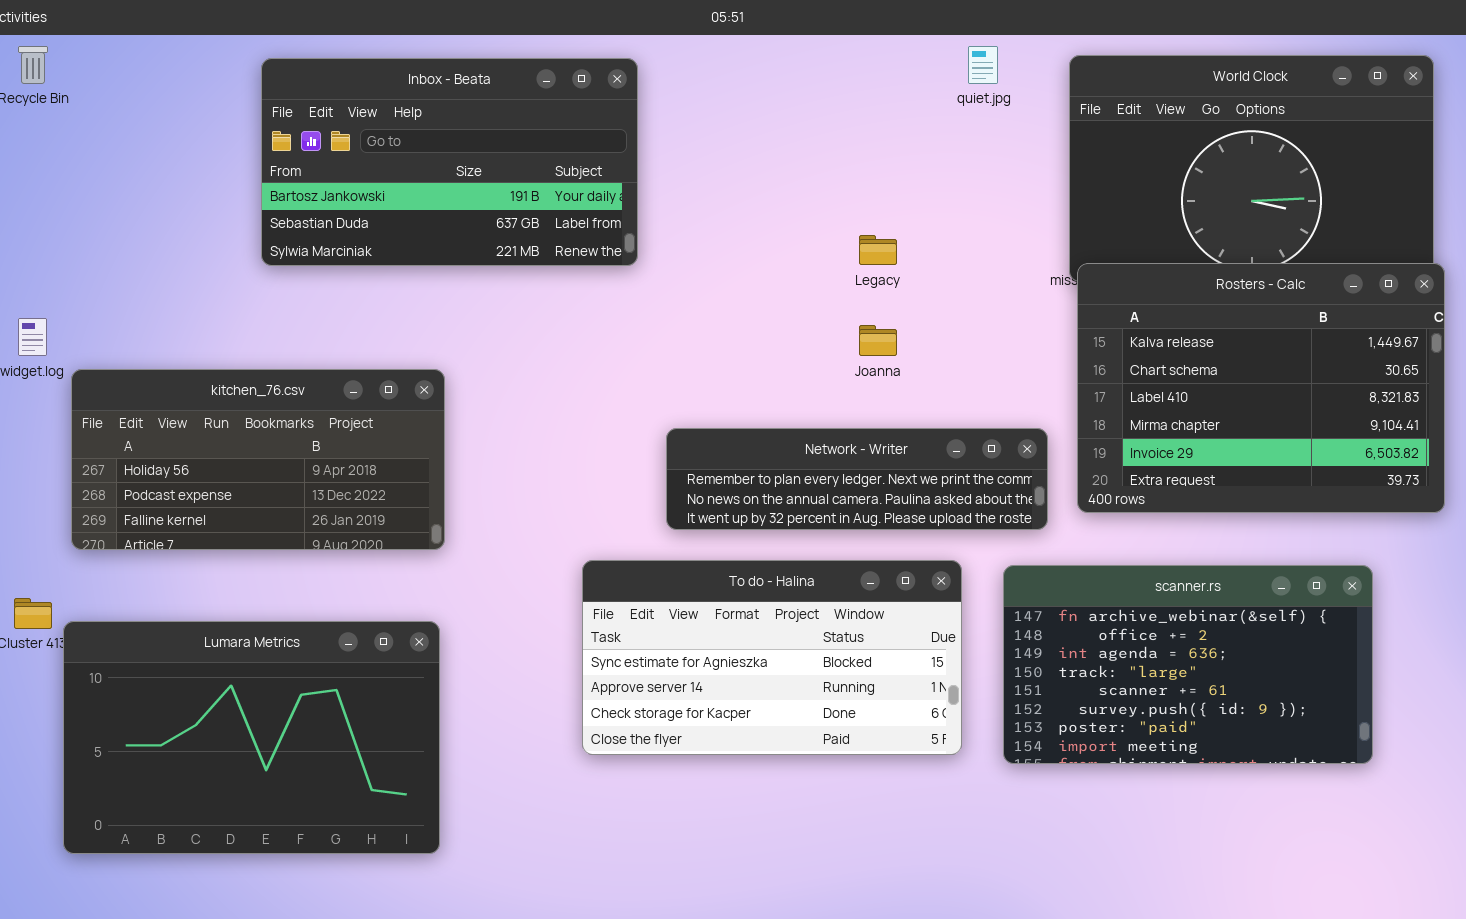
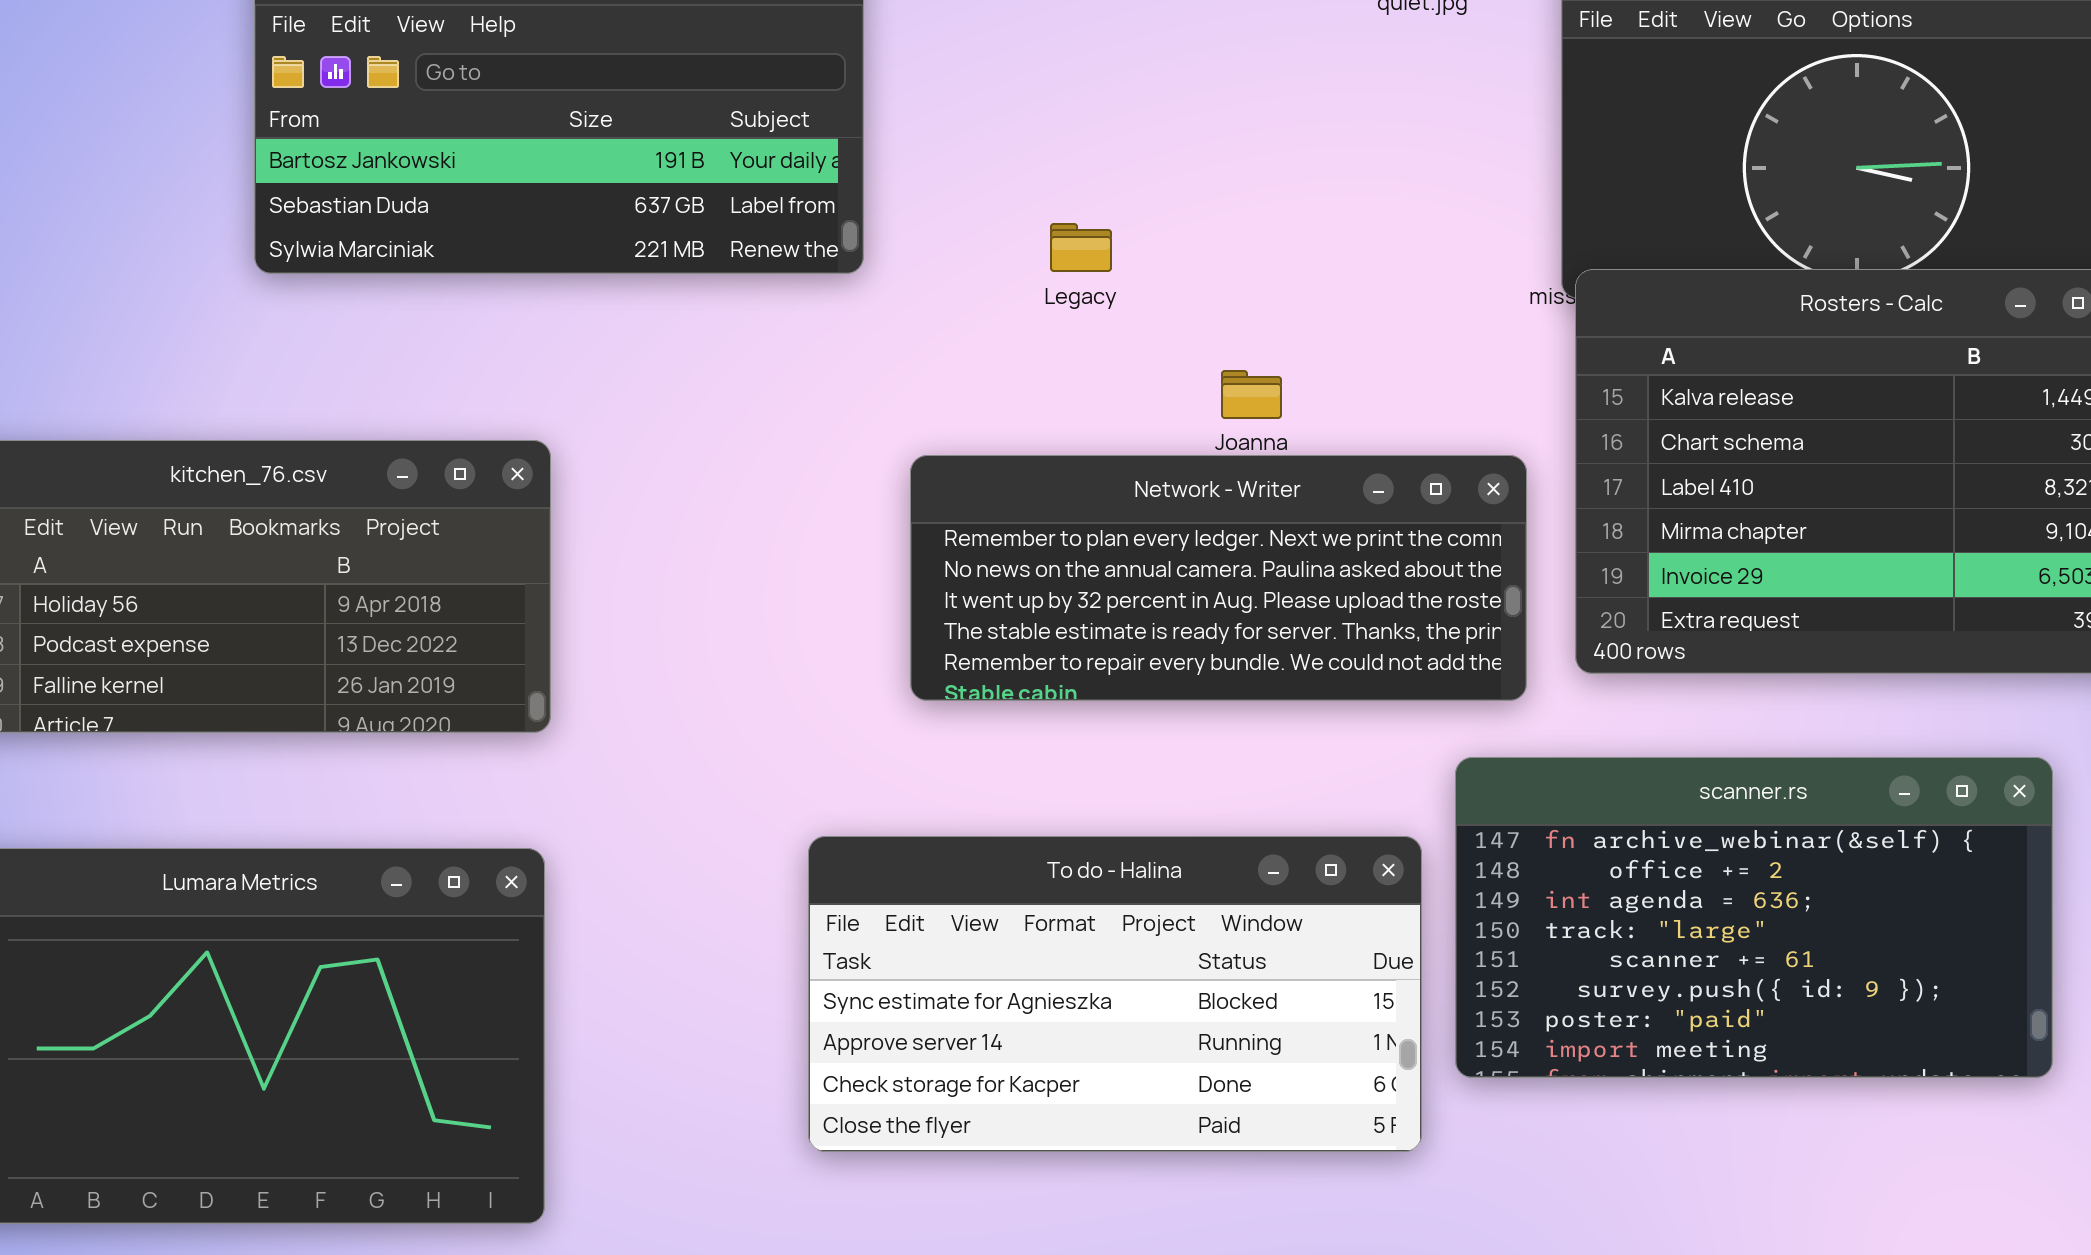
Legacy: [859,235,897,265] -> [1050,223,1112,272], moved
Network - Writer: [666,428,1048,530] -> [910,455,1527,701], resized
To do - Halina: [582,560,962,755] -> [808,836,1422,1152], moved

